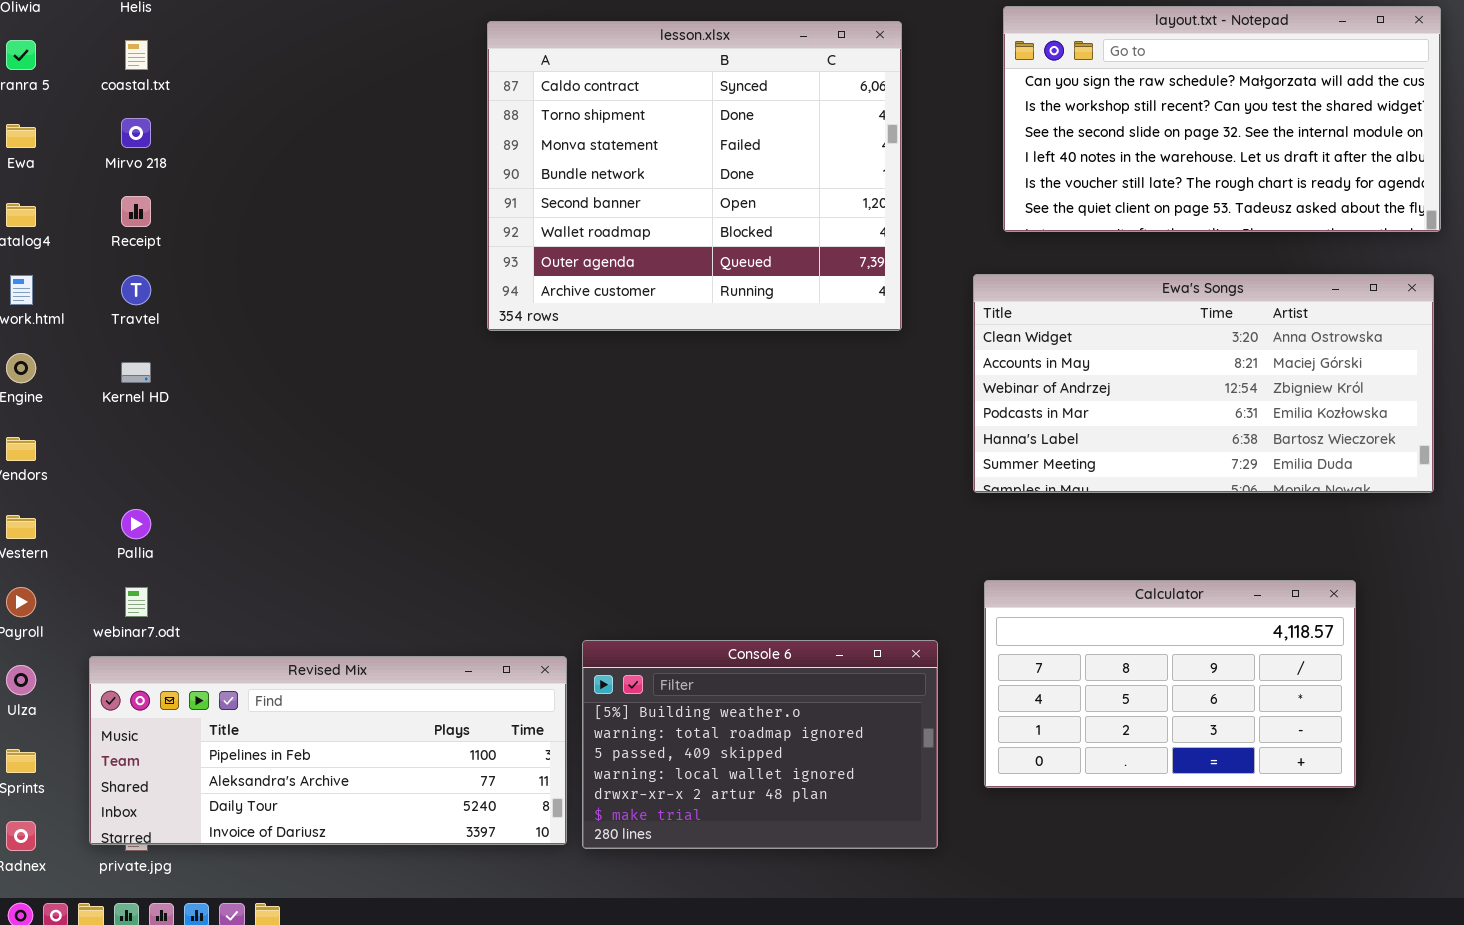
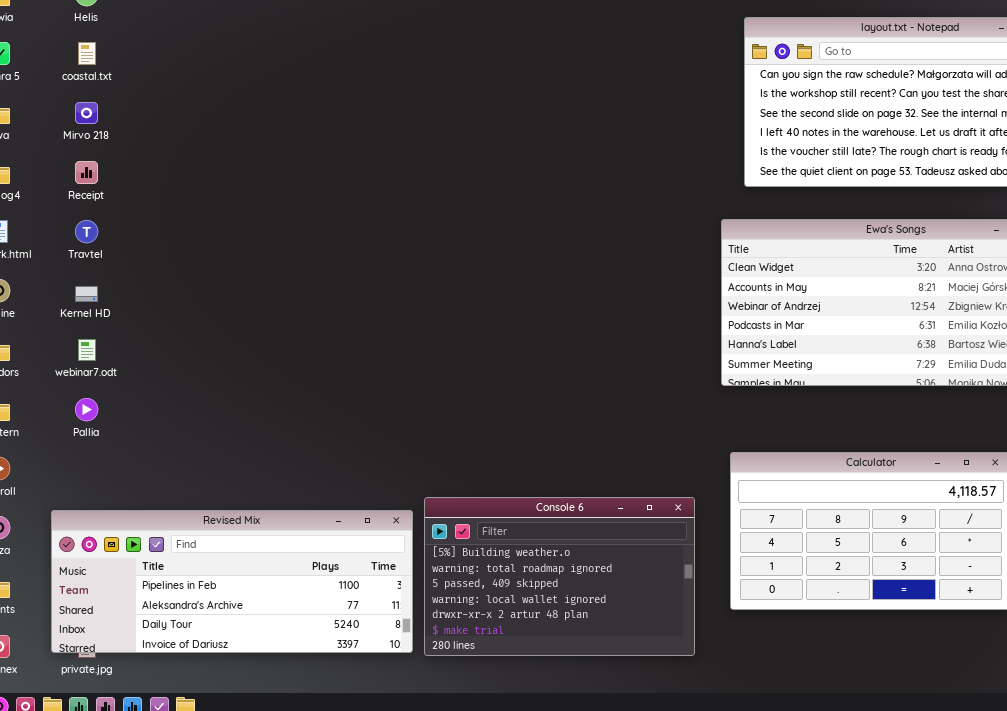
lesson.xlsx: [487,21,902,331] -> none, closed
webinar7.odt: [125,587,148,617] -> [78,339,96,361], moved

